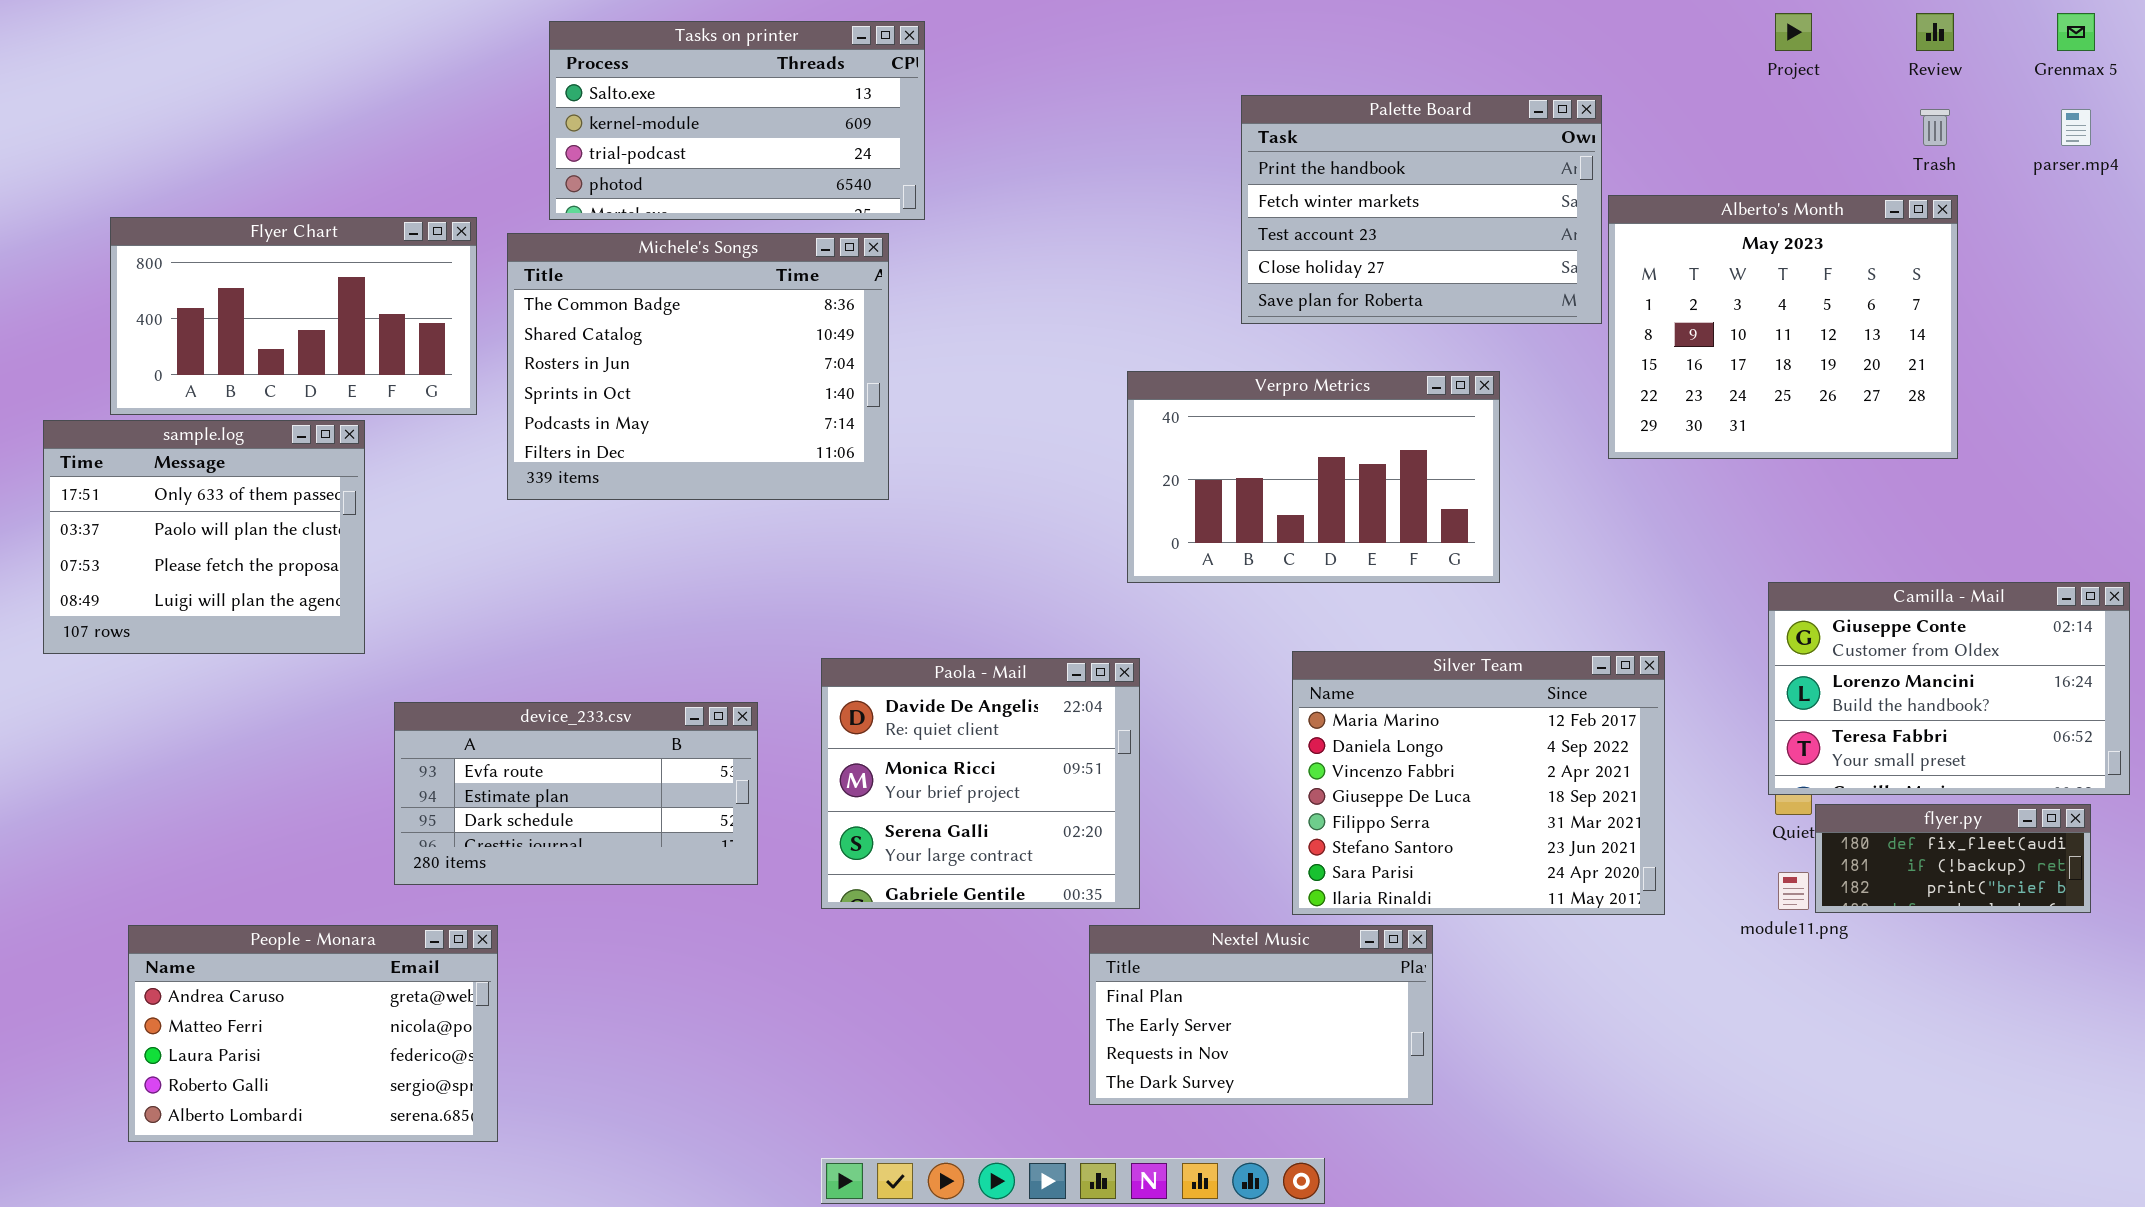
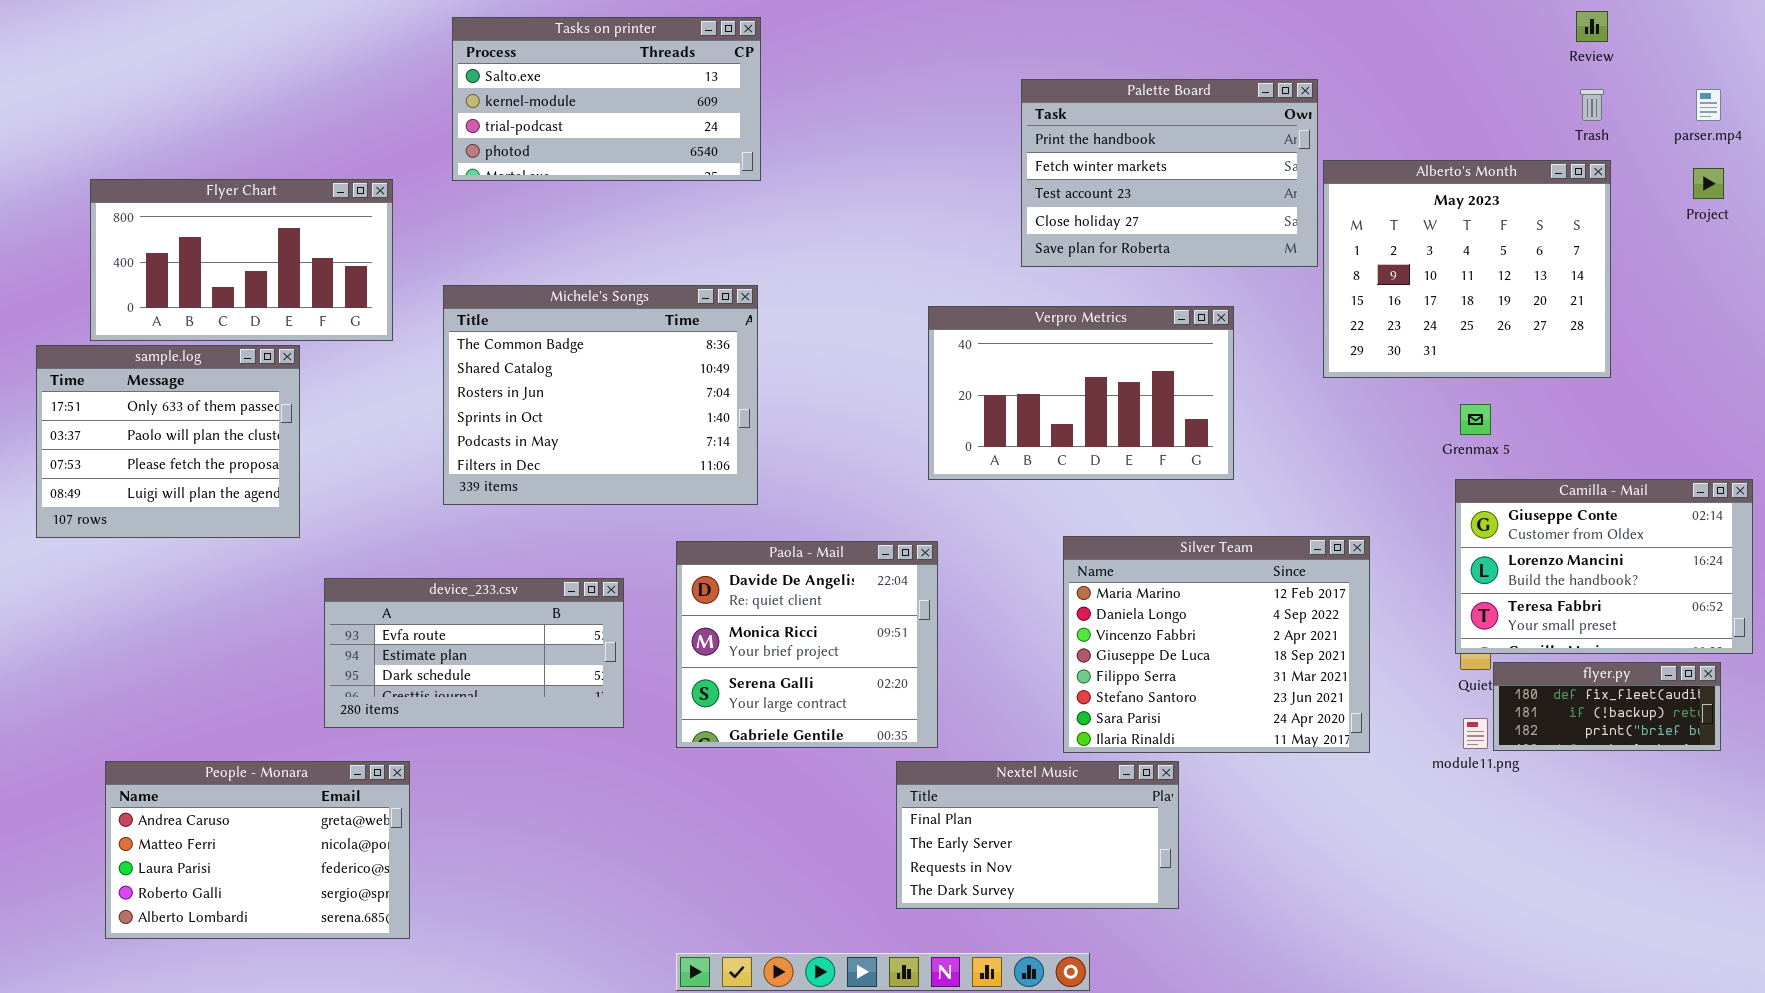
Project: [1775,13,1812,51] -> [1693,168,1724,199], moved
Grenmax 5: [2057,13,2095,51] -> [1460,404,1491,435], moved
Michele's Songs: [507,233,889,500] -> [443,285,758,505], moved

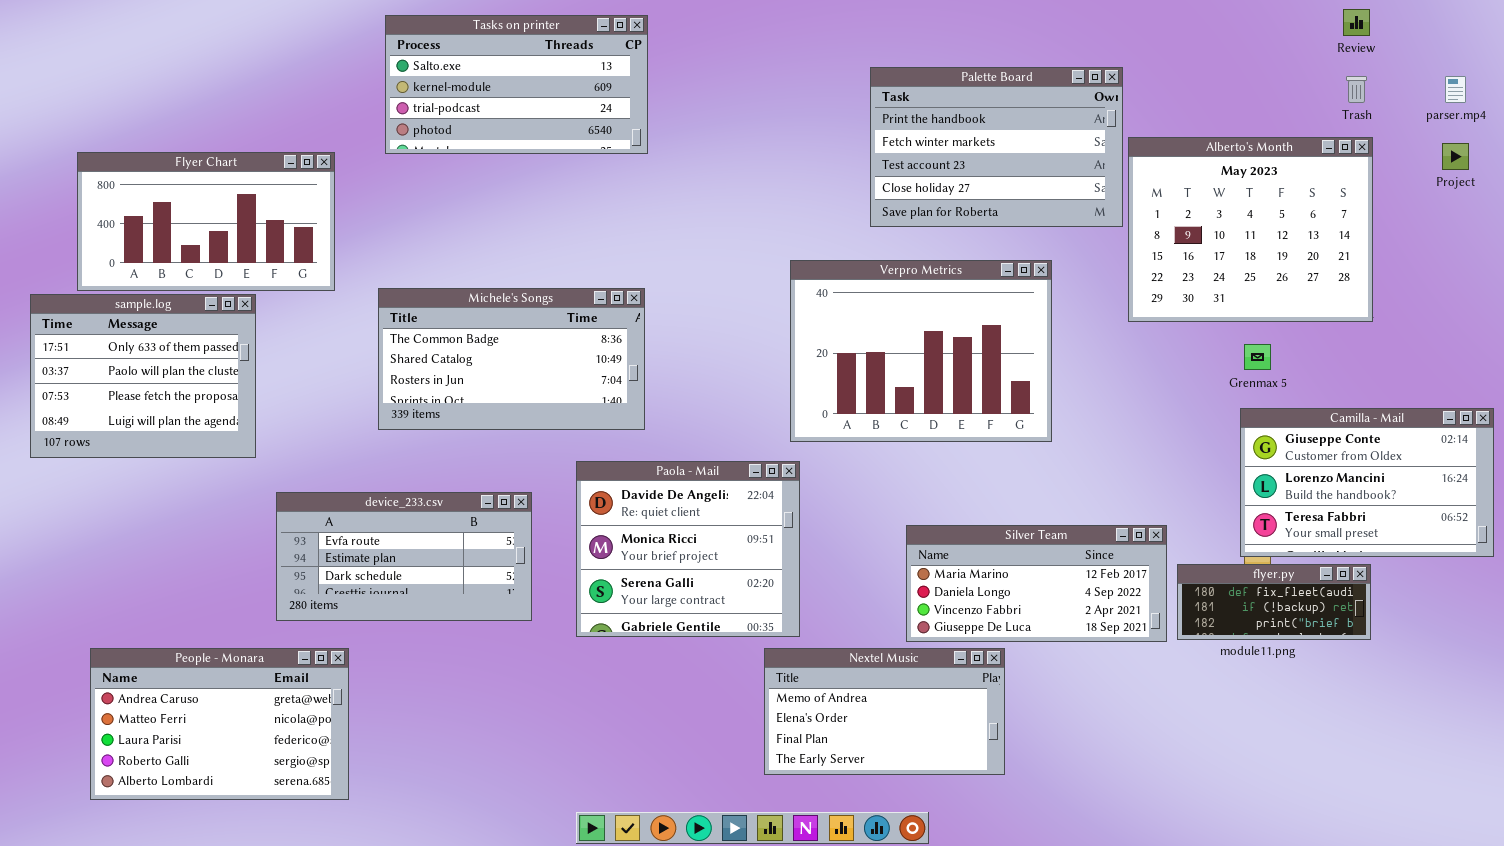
Michele's Songs: [443,285,758,505] -> [378,288,645,430], resized
Verpro Metrics: [928,306,1234,480] -> [790,260,1052,442], resized
Silver Team: [1063,536,1370,753] -> [906,525,1167,642], resized
flyer.py: [1493,662,1721,751] -> [1177,564,1371,640], moved
Nextel Music: [896,761,1179,909] -> [764,648,1005,775], scrolled up 2 rows

